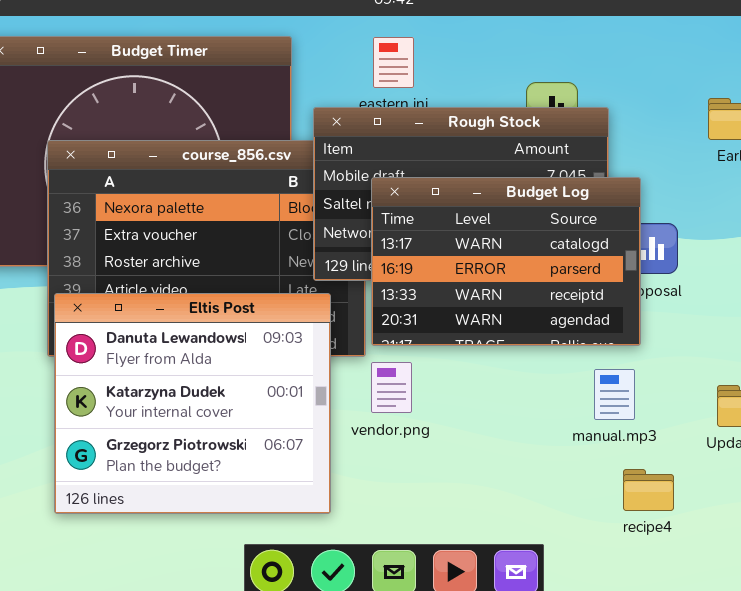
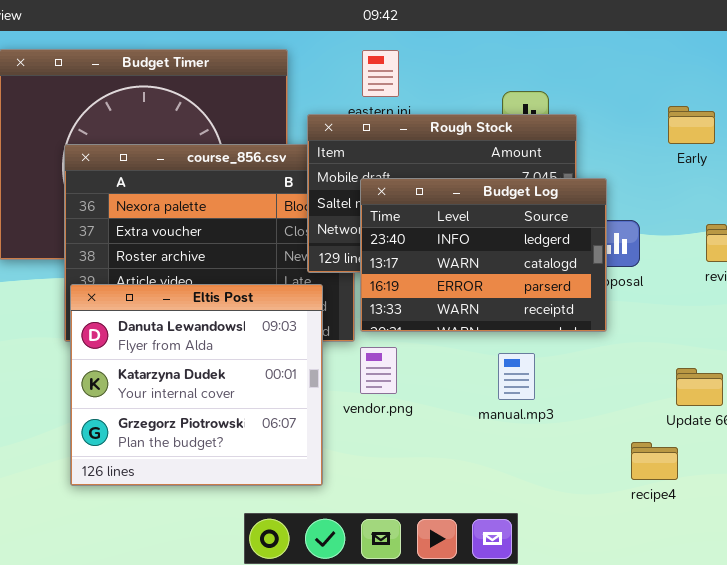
Budget Log: [371,177,641,346] -> [360,178,607,332], scrolled up 1 row
manual.mp3: [594,369,635,420] -> [498,353,535,400], moved
recipe4: [623,469,674,511] -> [631,442,678,480], moved

